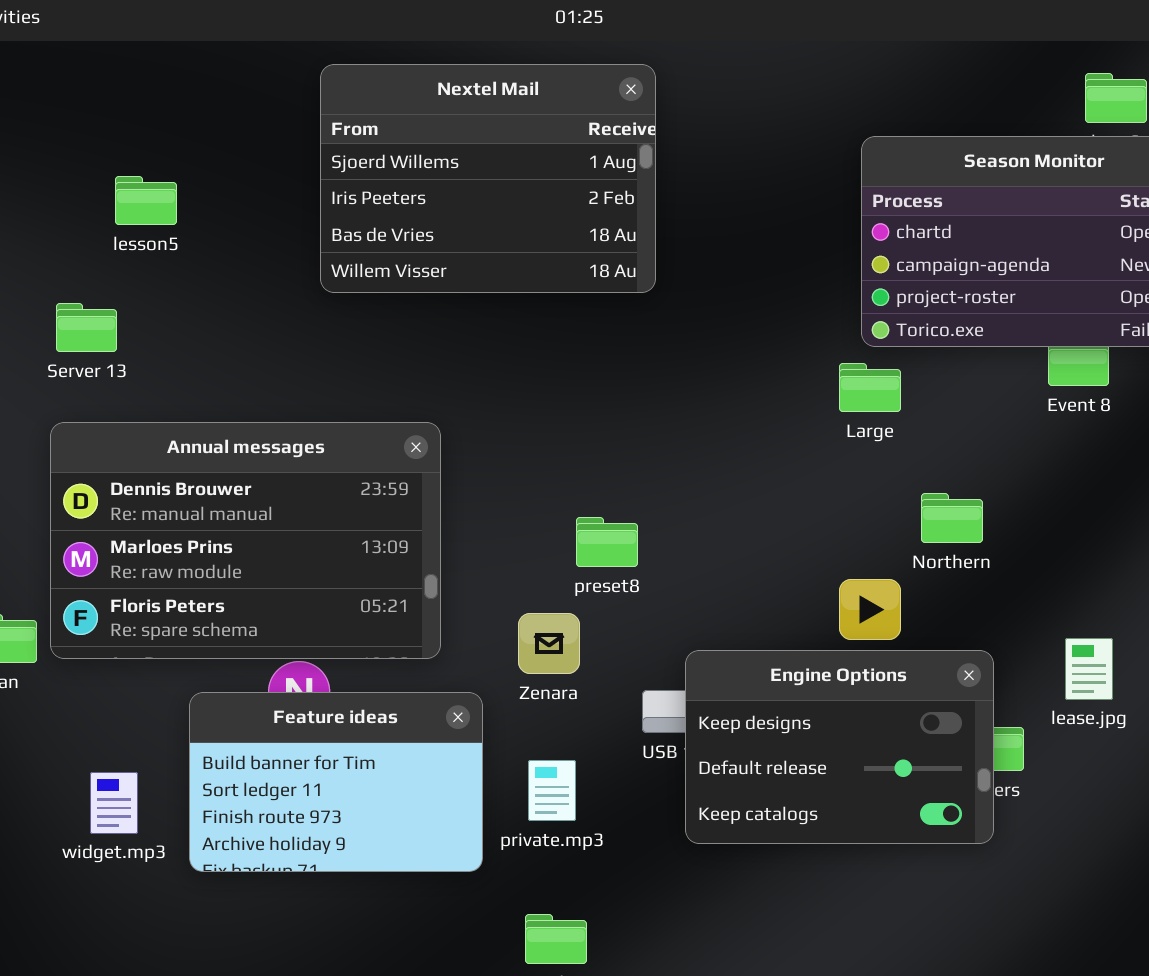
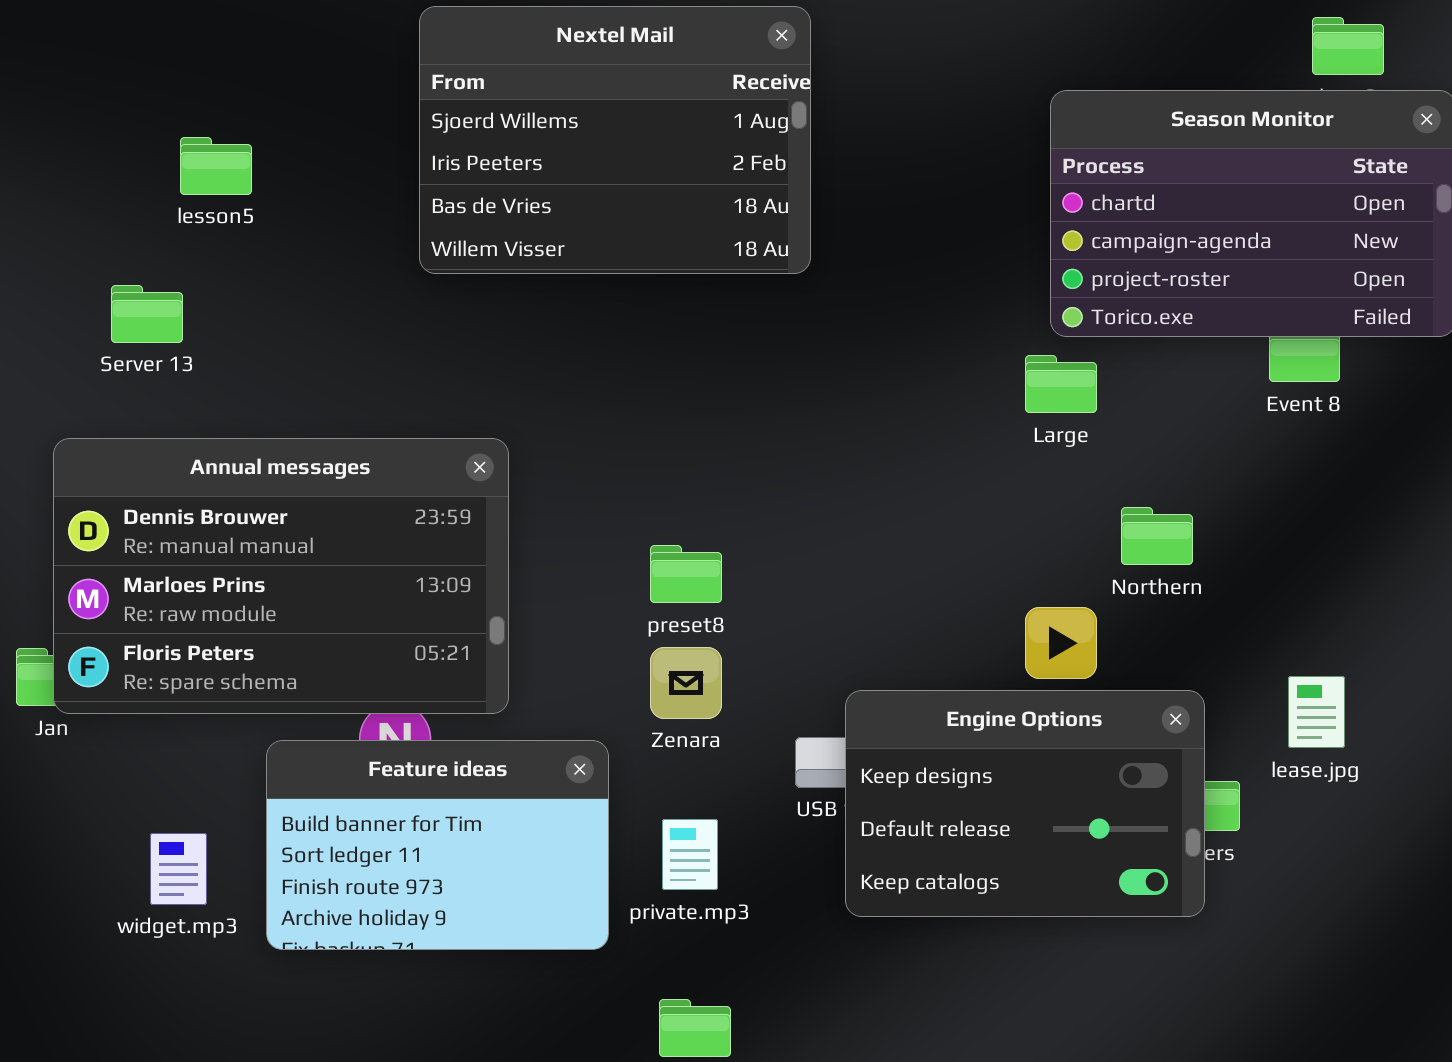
Annual messages: [50,422,441,659] -> [53,438,509,714], moved
preset8: [576,517,638,567] -> [650,545,722,603], moved

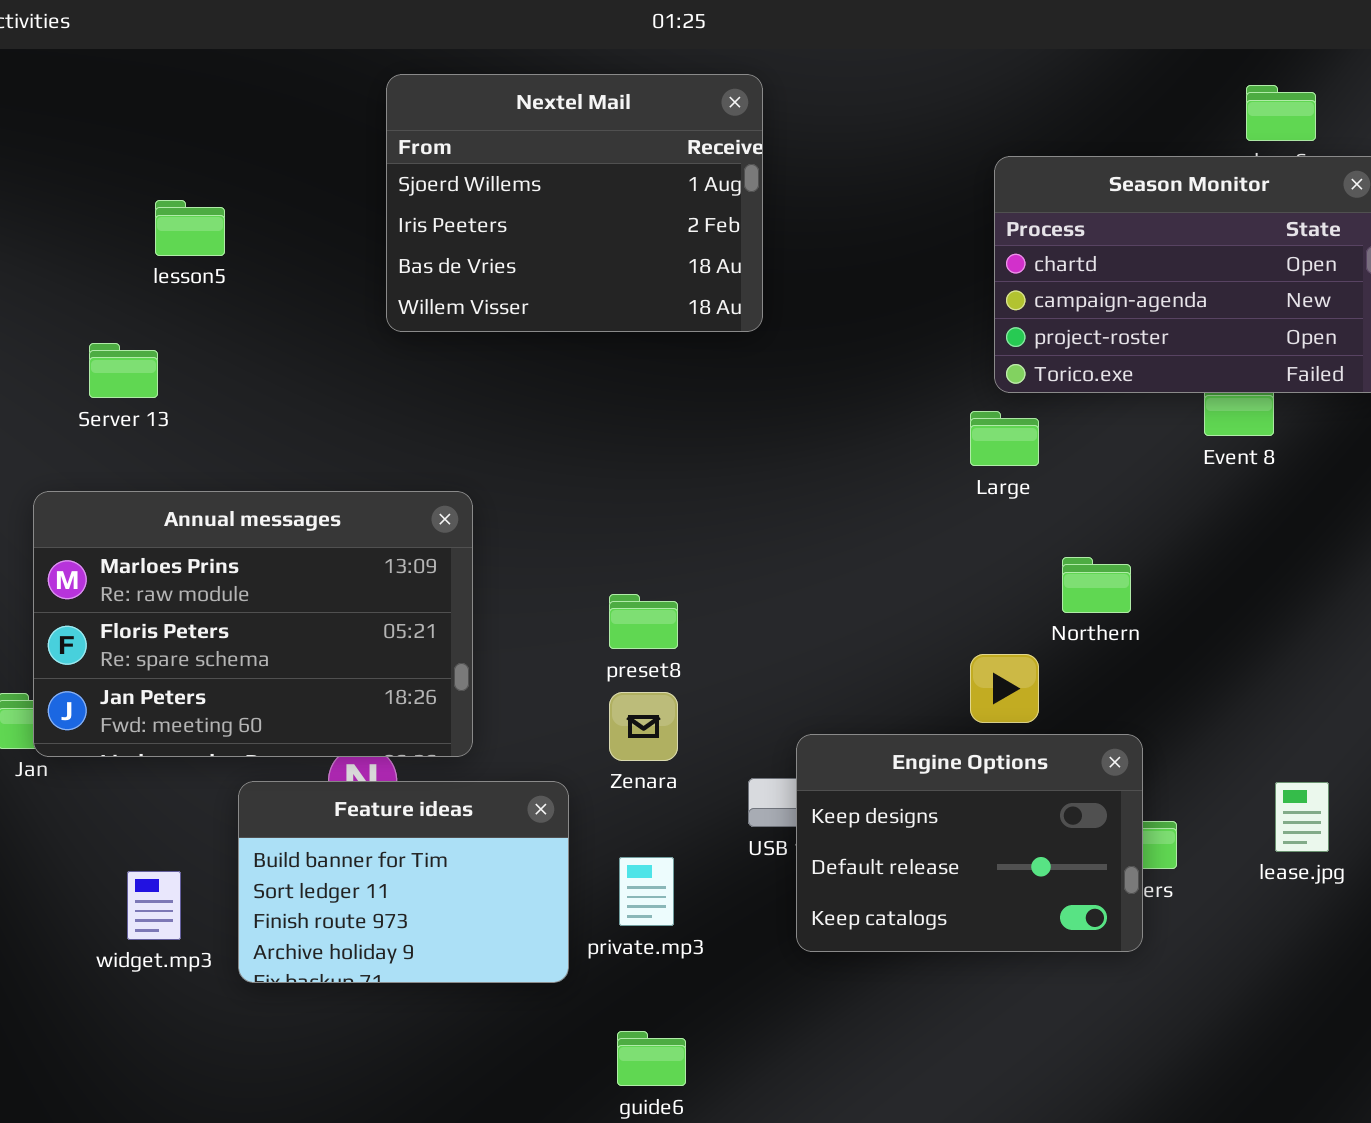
Annual messages: [53,438,509,714] -> [33,491,473,757], scrolled down 1 row
lease.jpg: [1288,676,1345,748] -> [1275,782,1329,852], moved

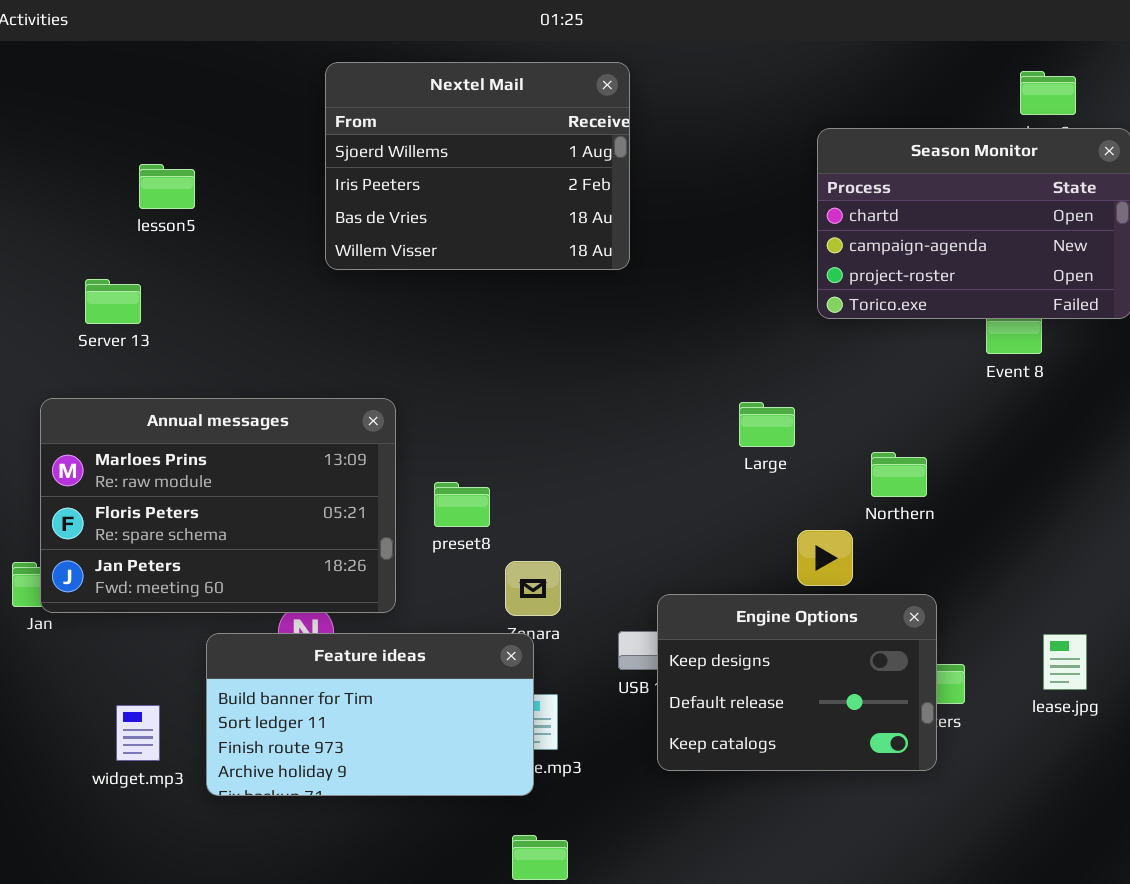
Large: [970,411,1039,466] -> [739,402,795,447], moved
preset8: [609,594,678,649] -> [434,482,490,527], moved
Feature ideas: [238,781,569,983] -> [206,633,534,796], resized

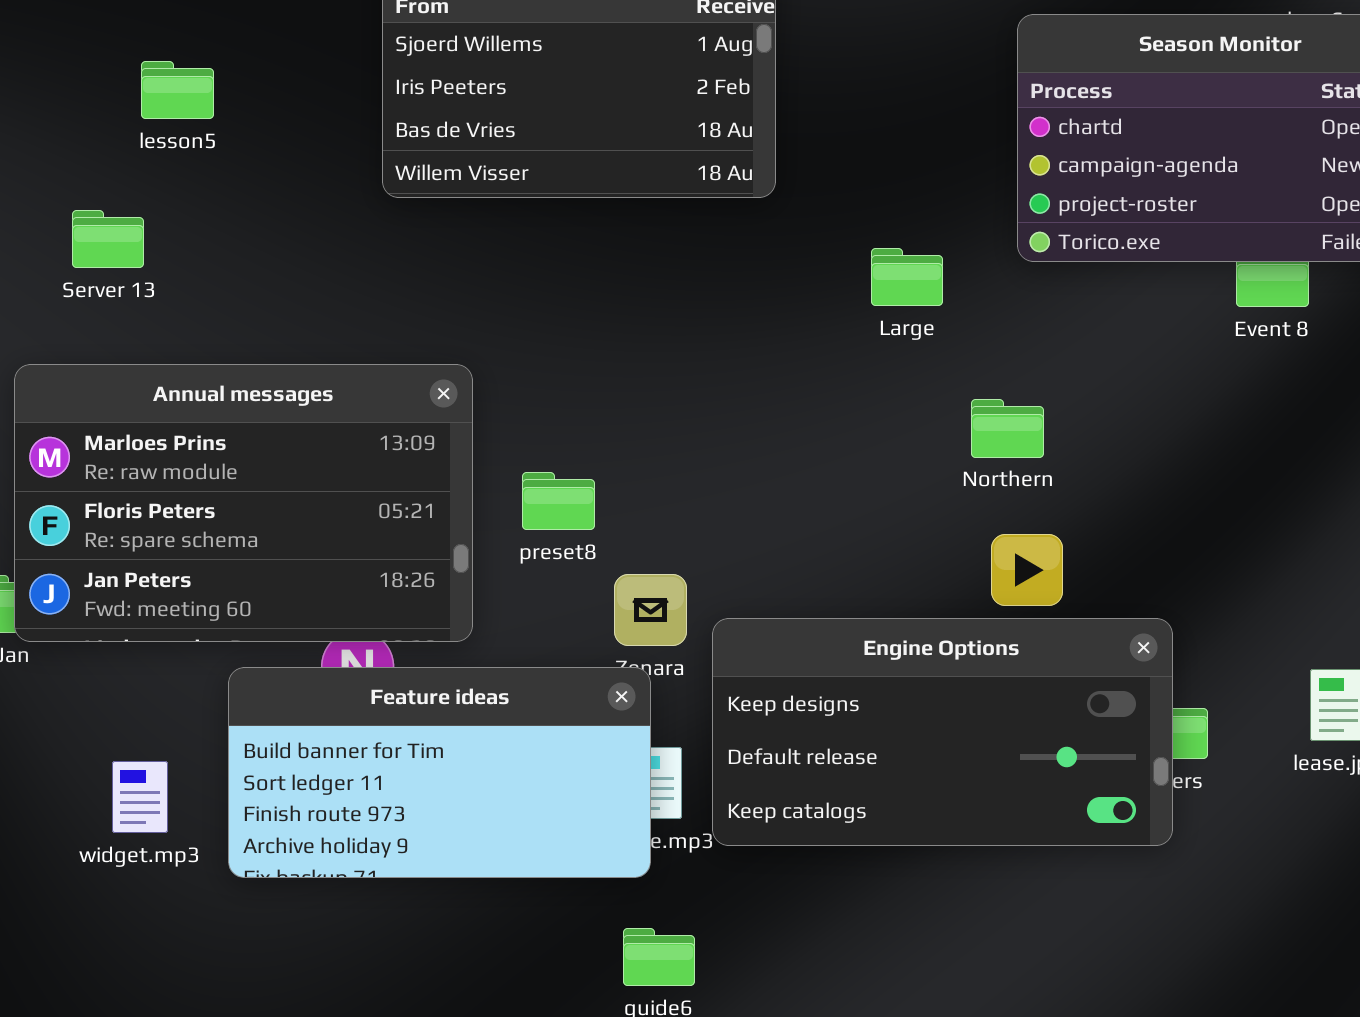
Large: [739,402,795,447] -> [871,248,943,306], moved
Northern: [871,452,927,497] -> [971,399,1044,458], moved
Engine Options: [657,594,937,771] -> [712,618,1173,846], resized

